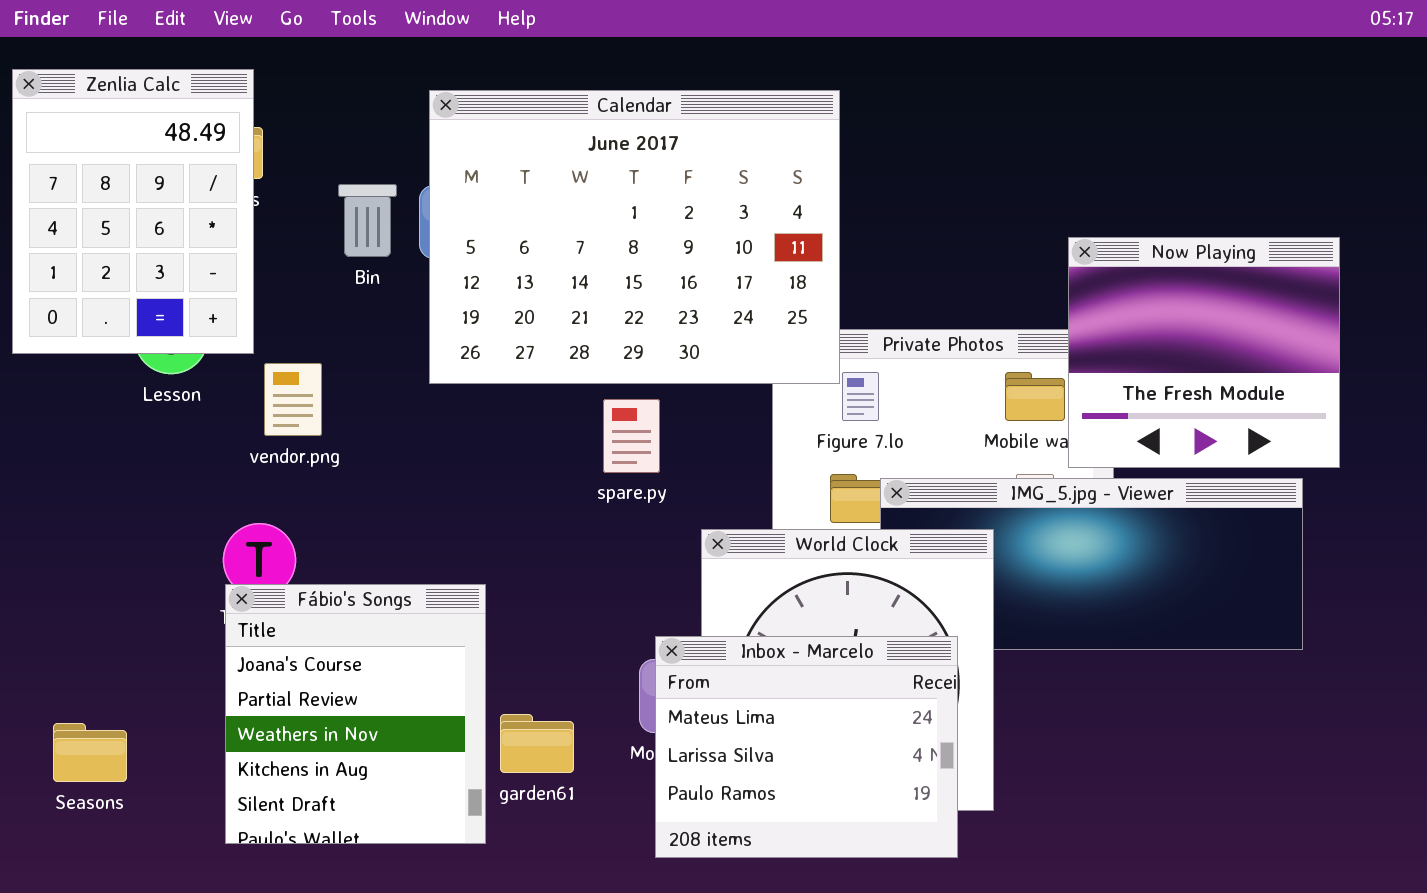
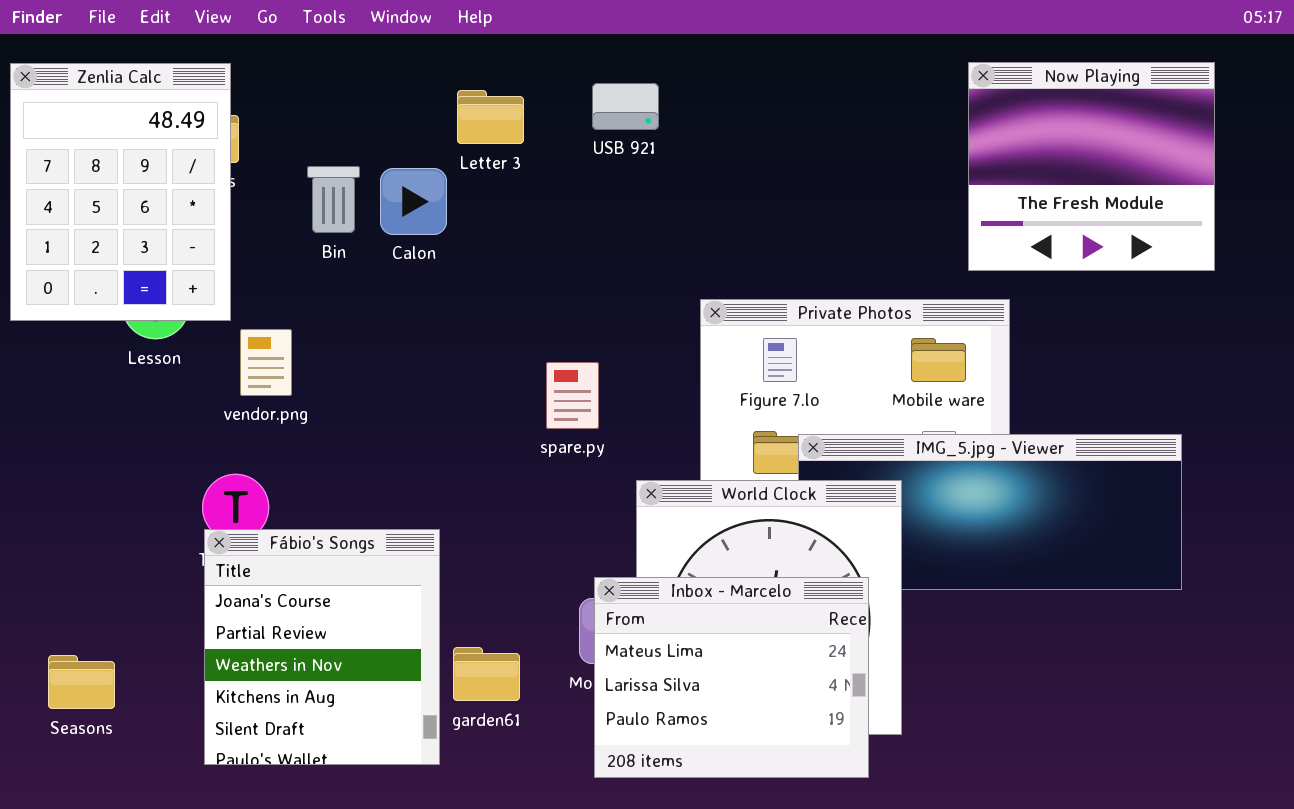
Calendar: [429,90,840,384] -> none, closed
Now Playing: [1068,237,1340,468] -> [968,62,1215,271], moved

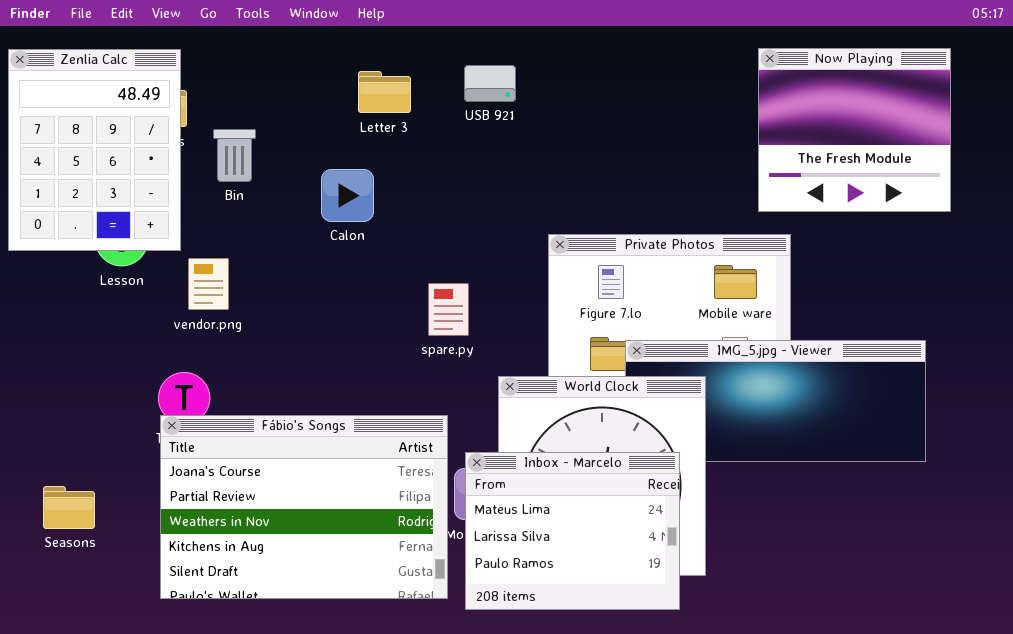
Bin: [307,166,360,233] -> [213,129,256,182], moved
Calon: [380,168,447,235] -> [321,169,374,222], moved
Fábio's Songs: [204,529,440,765] -> [160,415,448,599], resized
Seasons: [48,655,115,709] -> [43,486,95,529], moved

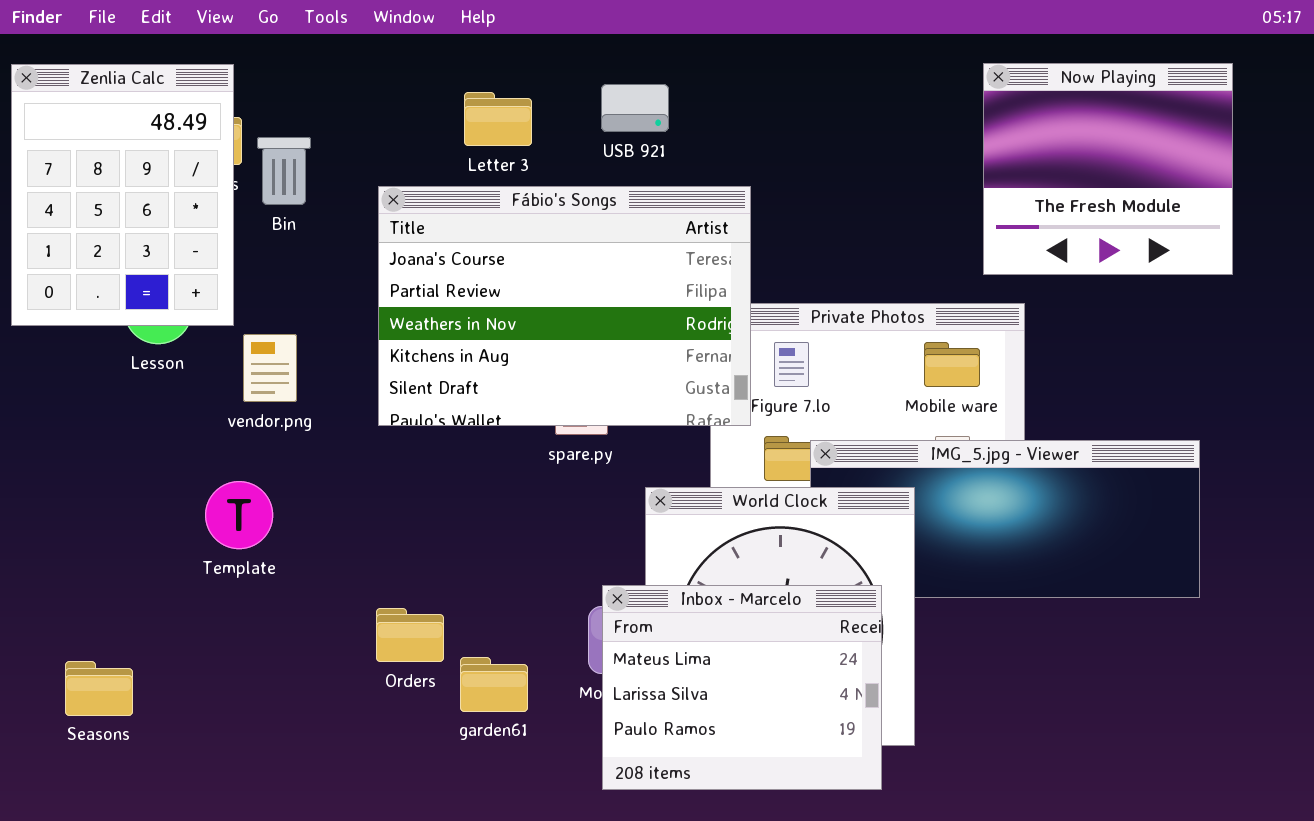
Bin: [213,129,256,182] -> [257,137,311,205], moved
Fábio's Songs: [160,415,448,599] -> [378,186,751,426], moved
Seasons: [43,486,95,529] -> [65,661,133,716], moved

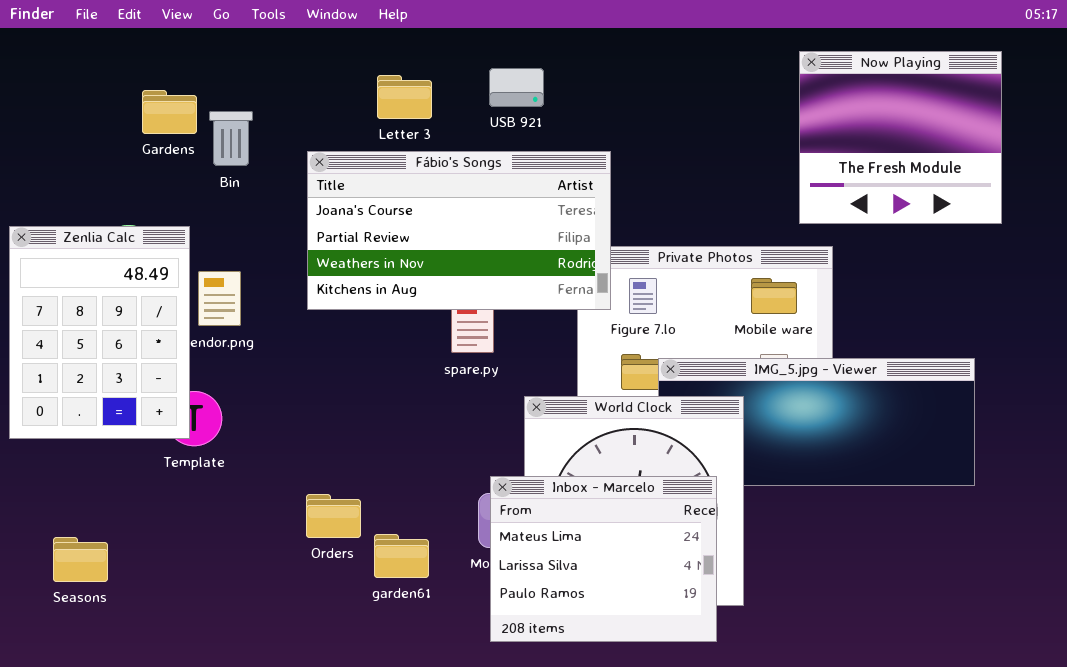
Zenlia Calc: [11,64,234,326] -> [9,226,190,439], moved
Fábio's Songs: [378,186,751,426] -> [307,151,611,310], resized

